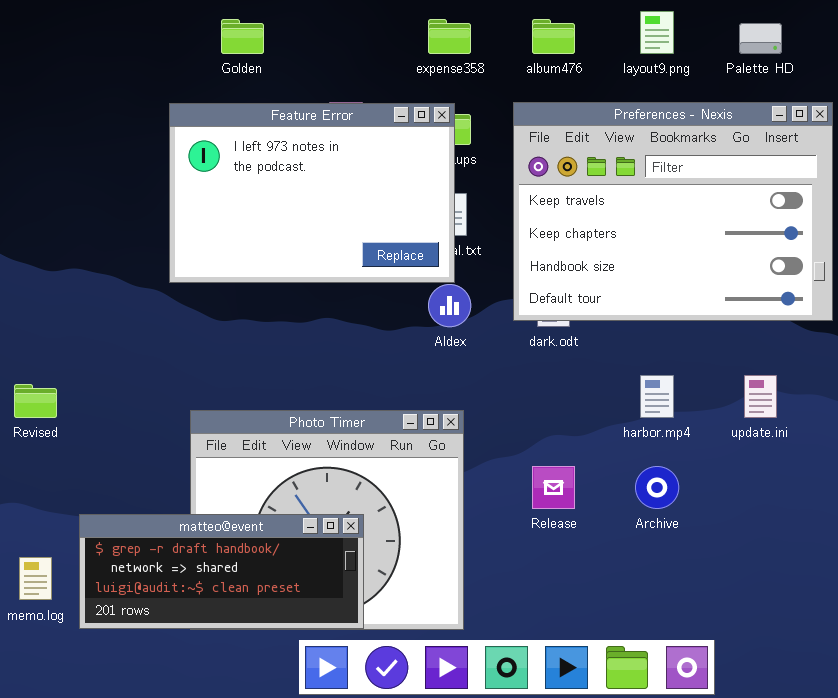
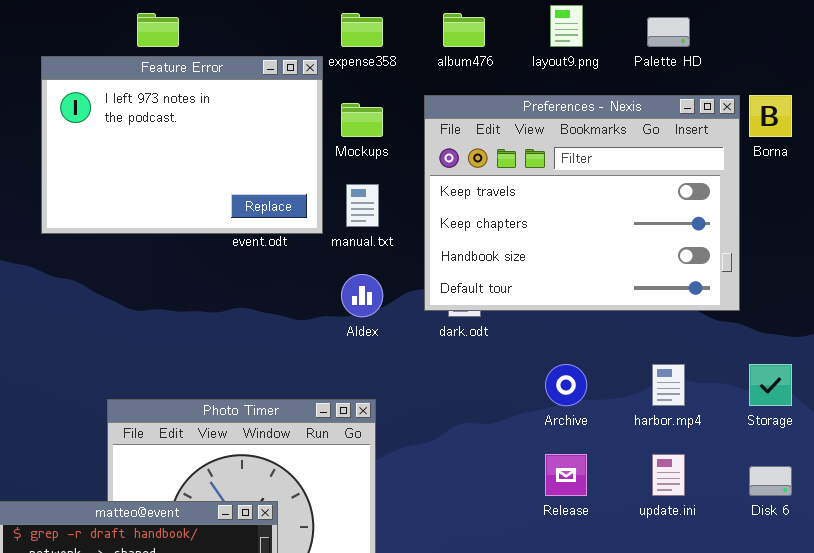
Feature Error: [169,103,455,283] -> [41,56,323,234], moved
harbor.mp4: [640,375,674,418] -> [652,364,685,406], moved
update.ini: [744,375,777,418] -> [652,454,685,496], moved
Release: [532,466,575,509] -> [545,454,587,496], moved
Archive: [635,466,679,509] -> [545,364,587,406], moved

